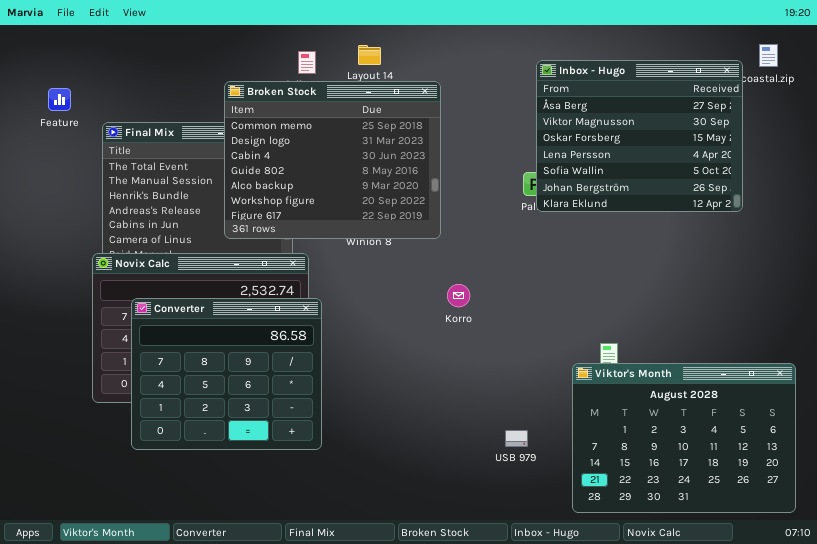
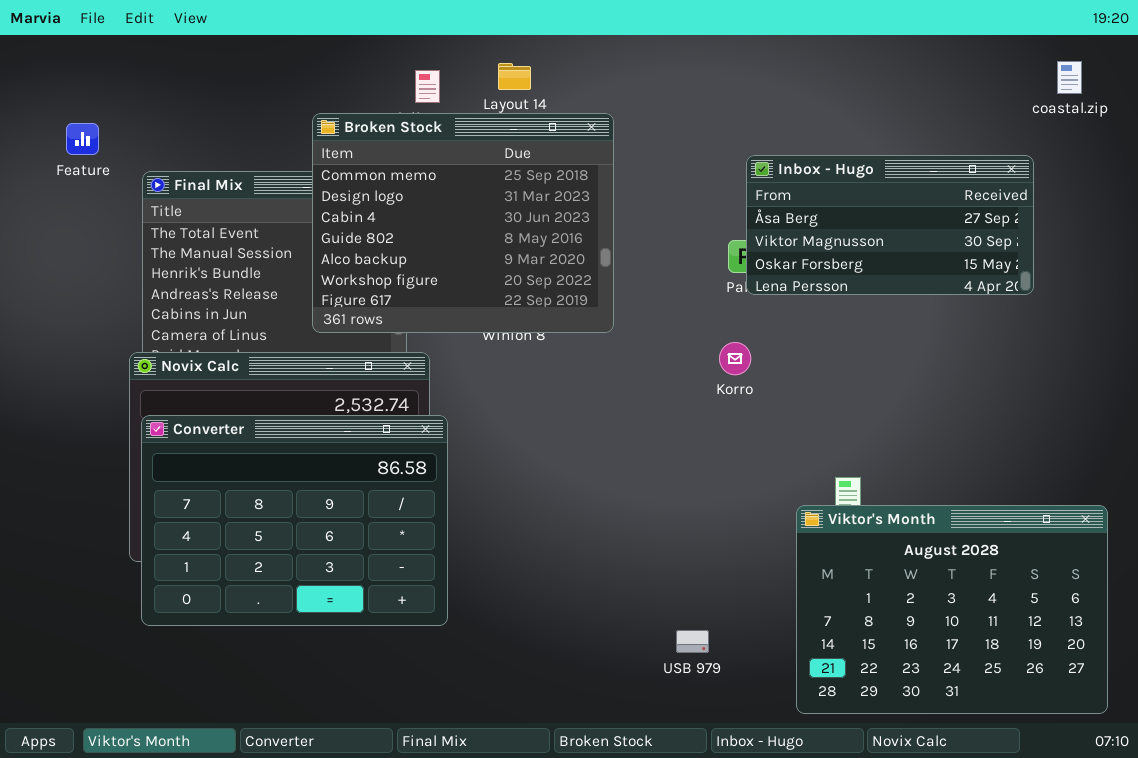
Inbox - Hugo: [536,60,743,212] -> [746,155,1034,295], resized
Korro: [447,284,470,307] -> [719,342,751,375], moved
Converter: [131,298,322,450] -> [141,415,448,626], resized
USB 979: [505,430,528,447] -> [676,630,709,653], moved

